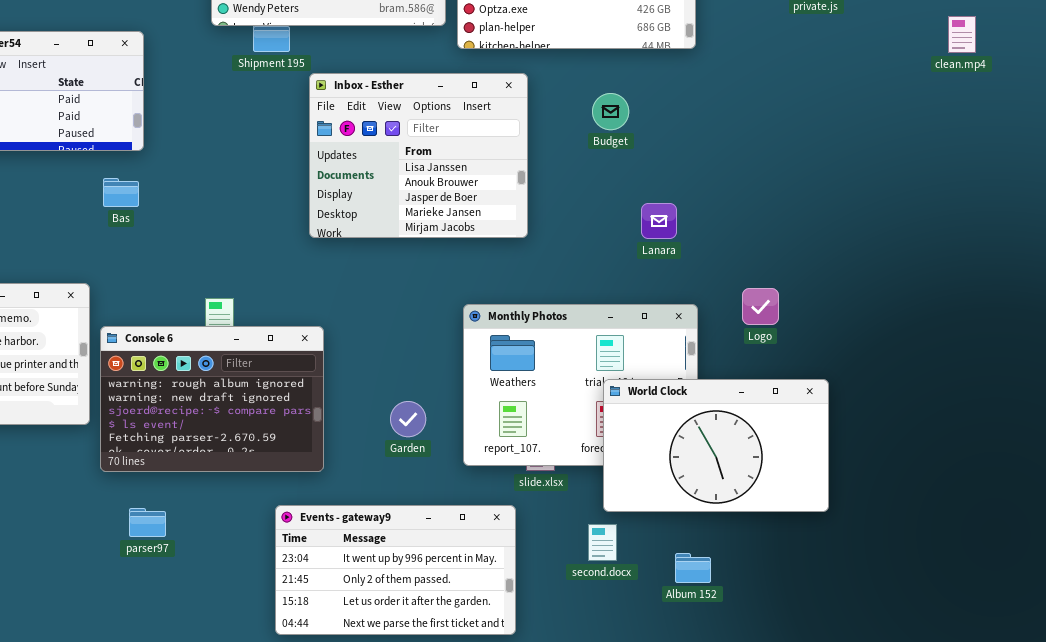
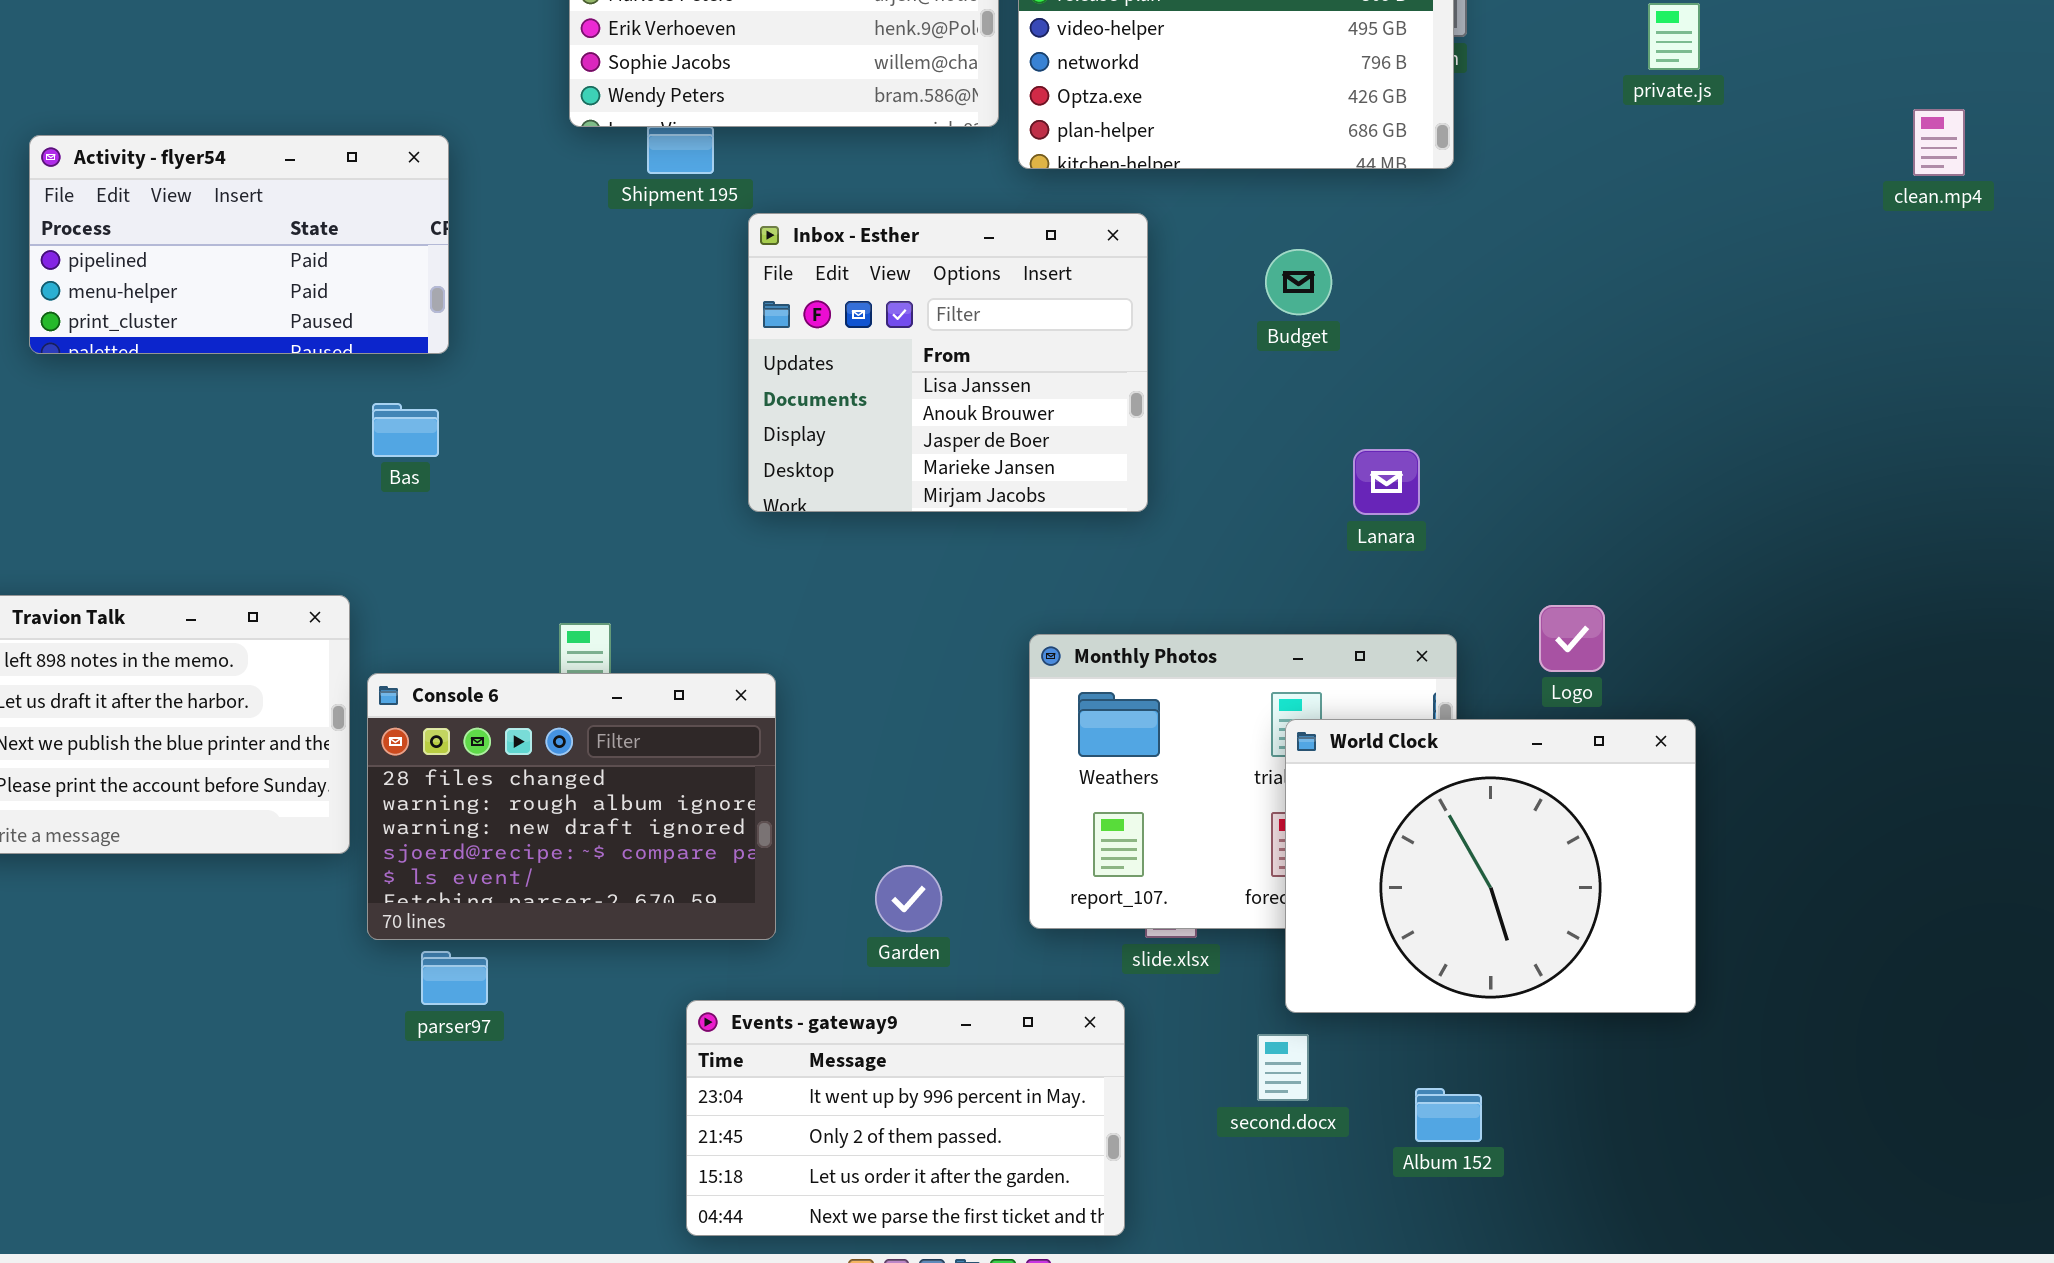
Console 6: [100,326,324,472] -> [367,673,776,940], scrolled up 1 row
World Clock: [603,379,829,512] -> [1285,719,1696,1013], resized
Garden: [390,401,426,437] -> [875,865,942,932], moved
parser97: [129,508,166,537] -> [421,951,488,1005], moved

